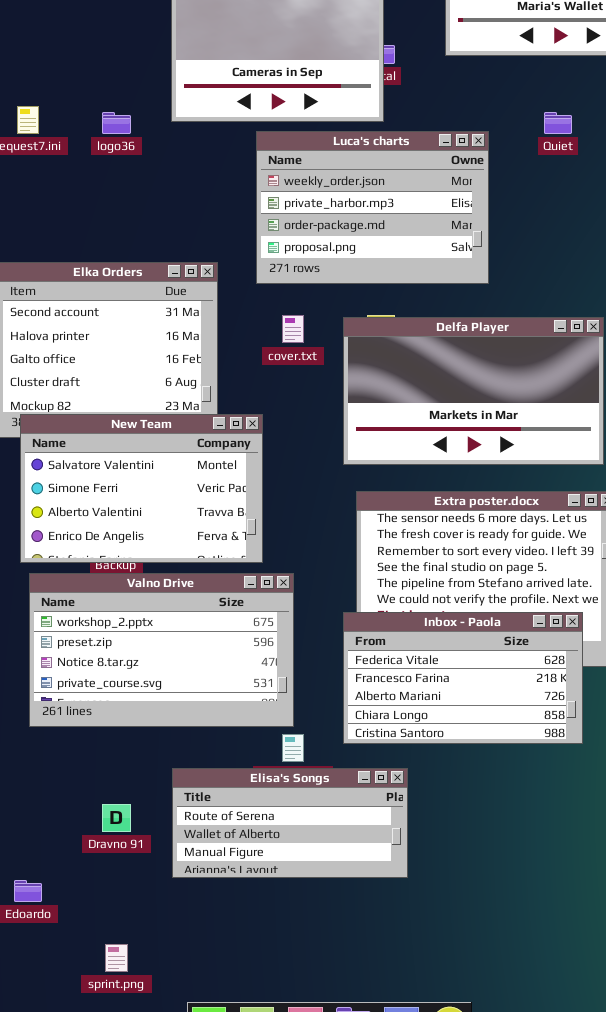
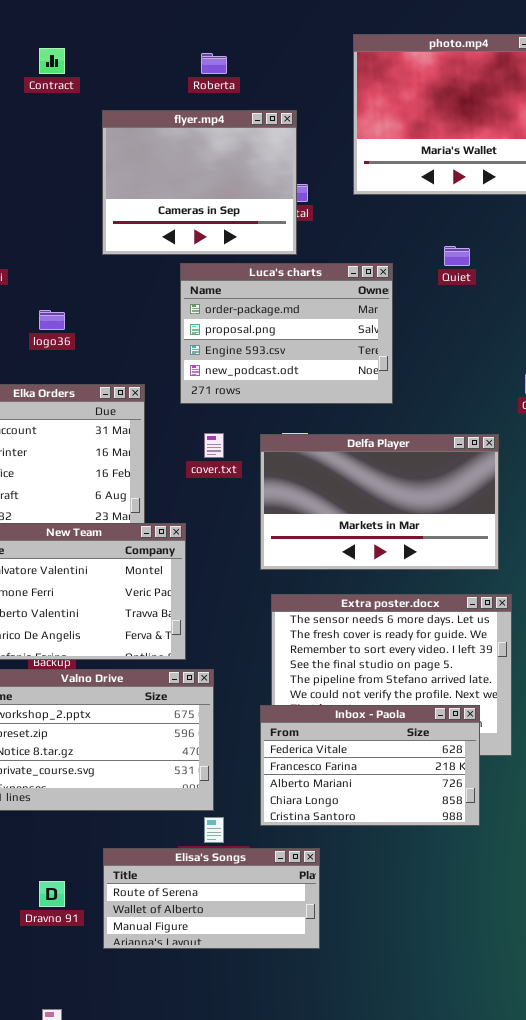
logo36: [102,112,131,134] -> [39,310,65,330], moved
Luca's charts: [256,131,489,284] -> [180,263,393,404], scrolled down 2 rows

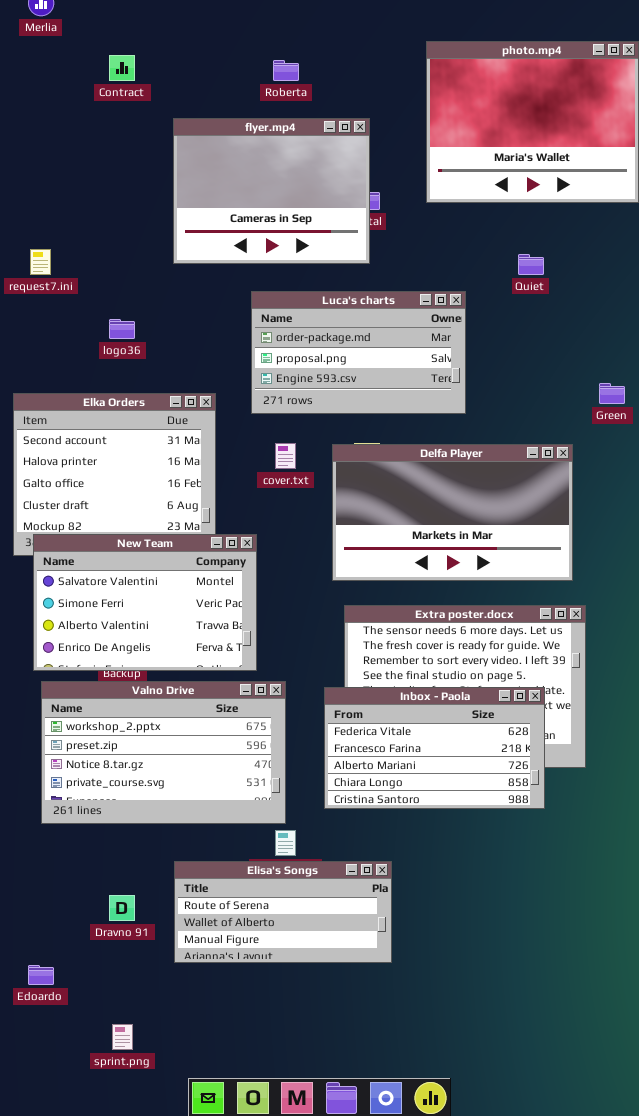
Luca's charts: [180,263,393,404] -> [251,291,466,414], resized
Inbox - Paola: [260,705,480,826] -> [324,687,545,809], moved

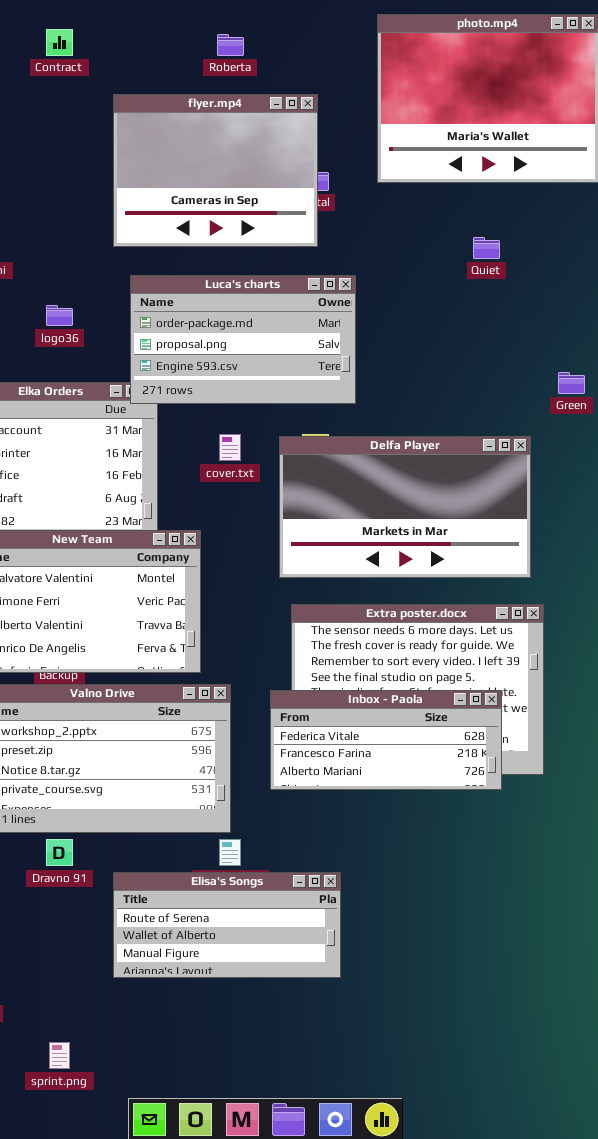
Luca's charts: [251,291,466,414] -> [130,275,356,404], moved
Inbox - Paola: [324,687,545,809] -> [270,690,502,790], resized
Dravno 91: [109,895,135,921] -> [46,839,73,866], moved

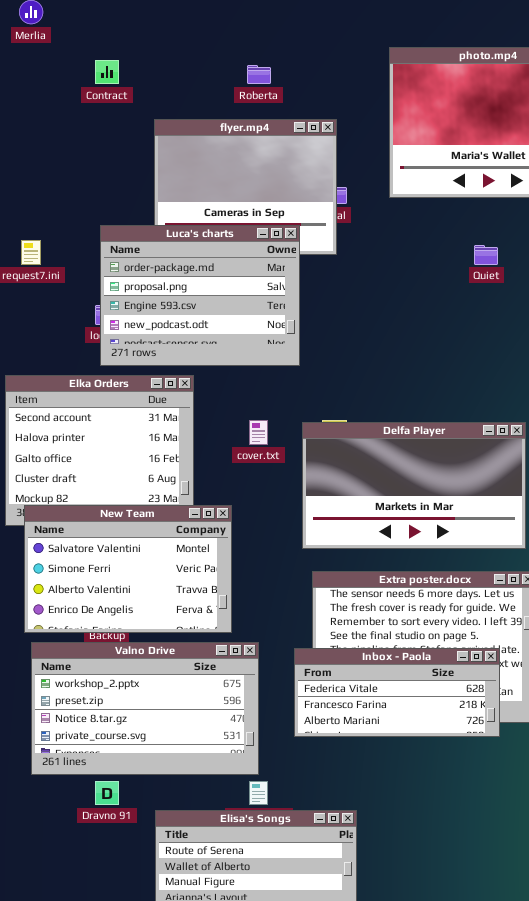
Luca's charts: [130,275,356,404] -> [100,225,300,366], moved, resized

